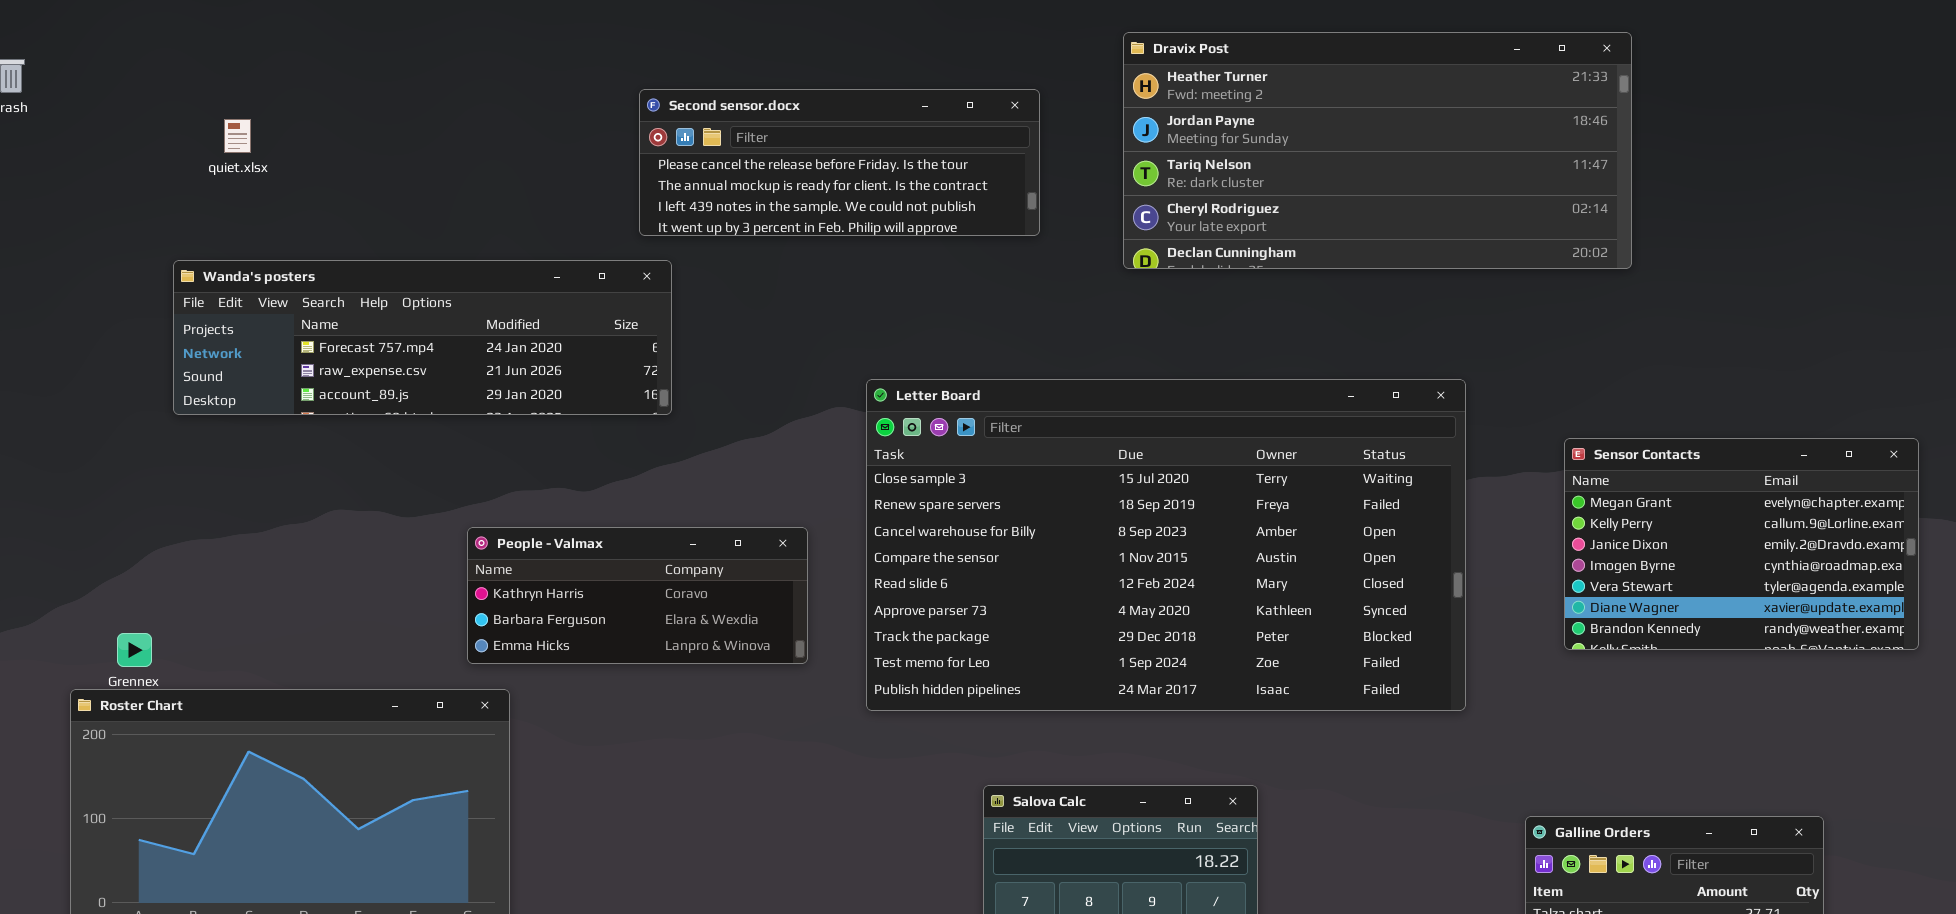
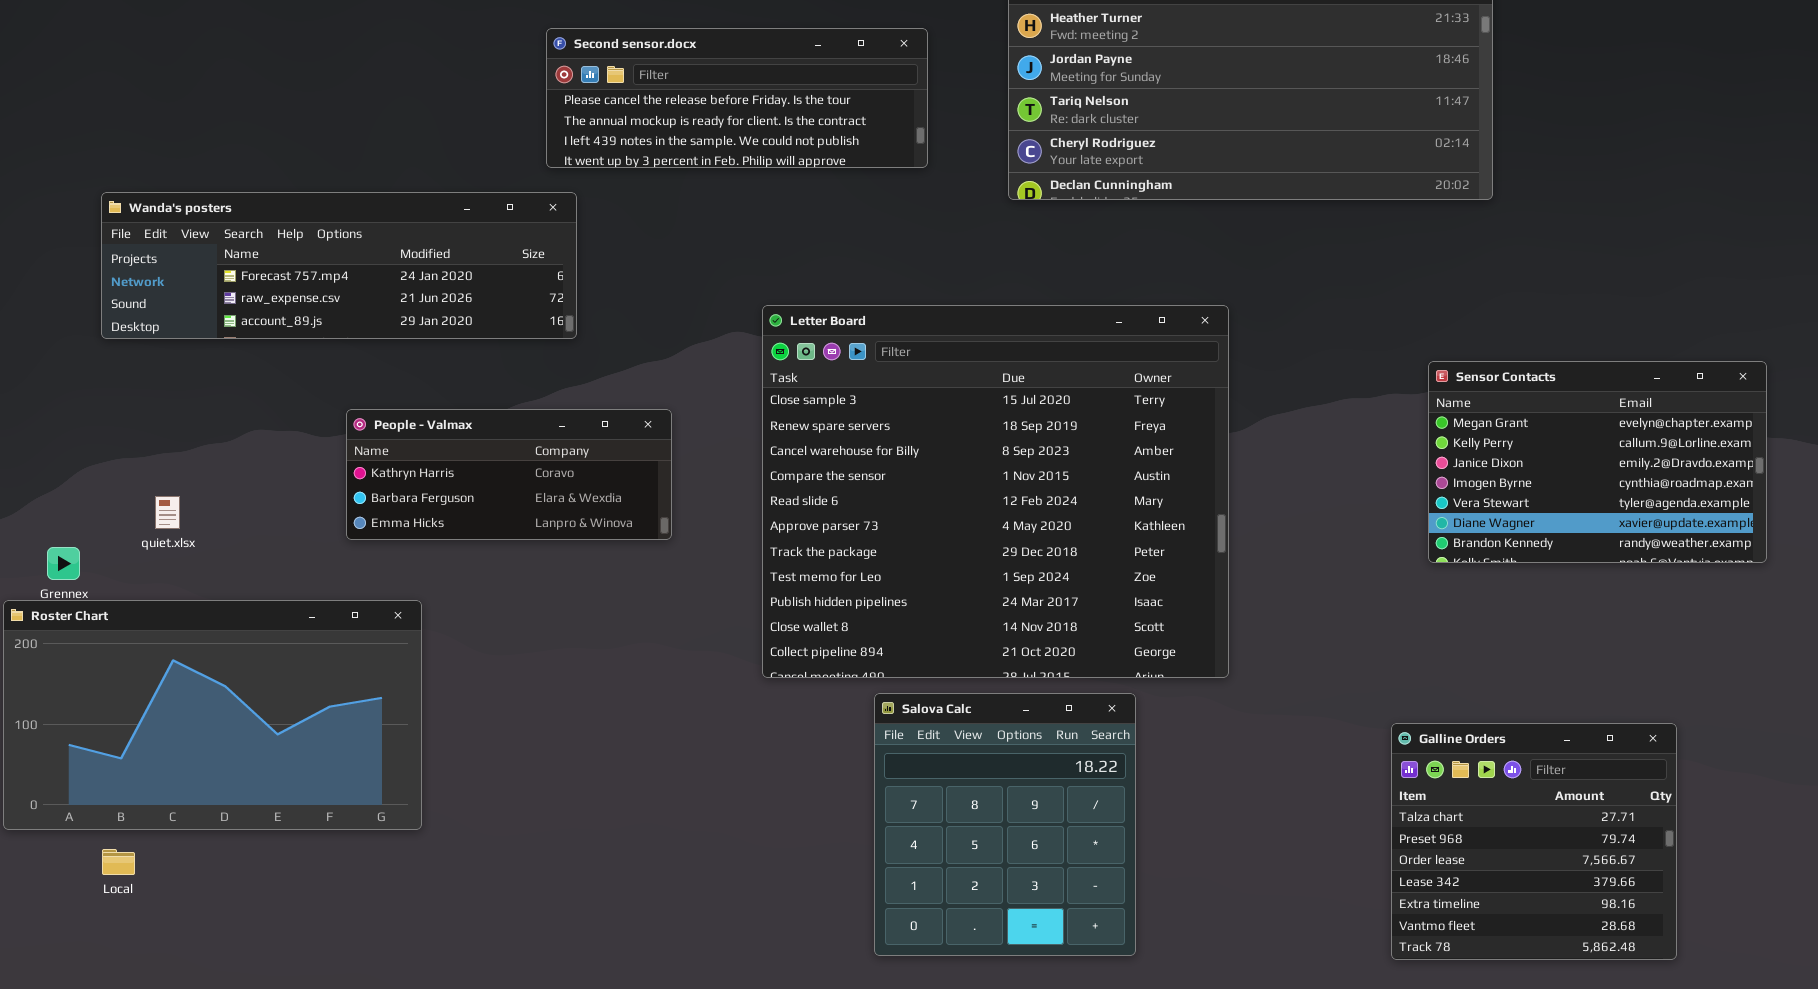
quiet.xlsx: [224,119,251,153] -> [155,496,180,529], moved
Letter Board: [866,379,1466,711] -> [762,305,1229,678], resized
People - Valmax: [467,527,808,664] -> [346,409,672,540], moved

